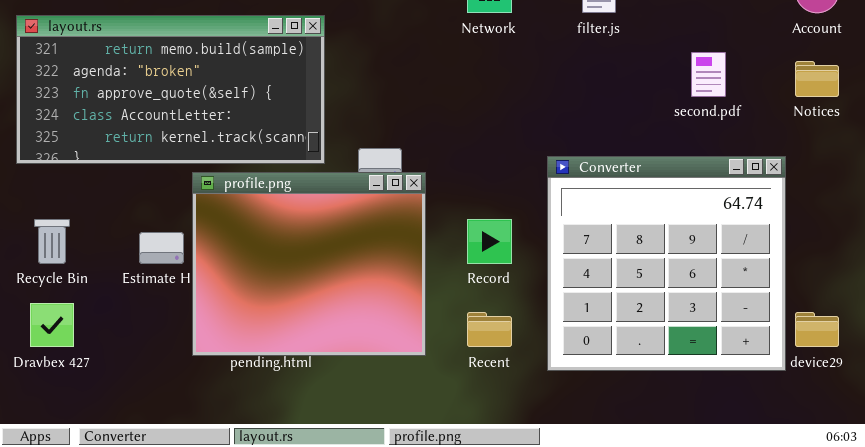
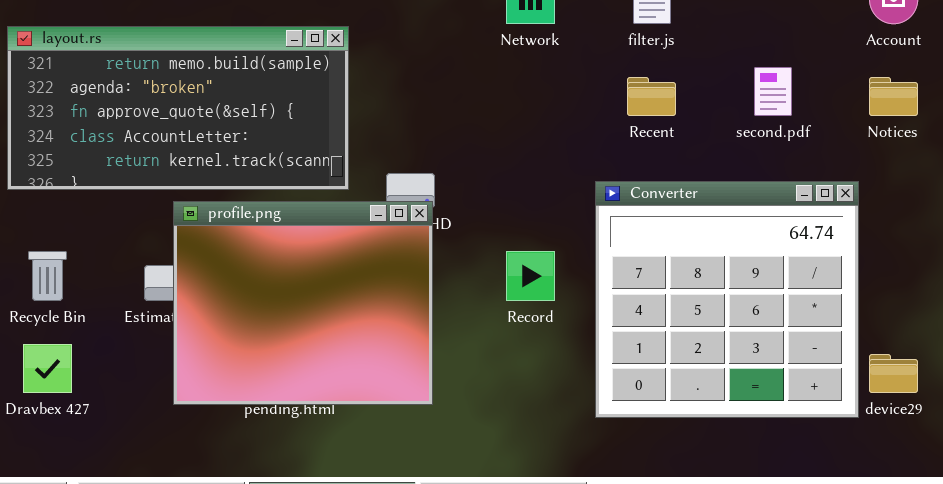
profile.png: [192,172,426,356] -> [173,201,433,405], moved
Recent: [467,312,512,347] -> [627,77,676,116], moved

